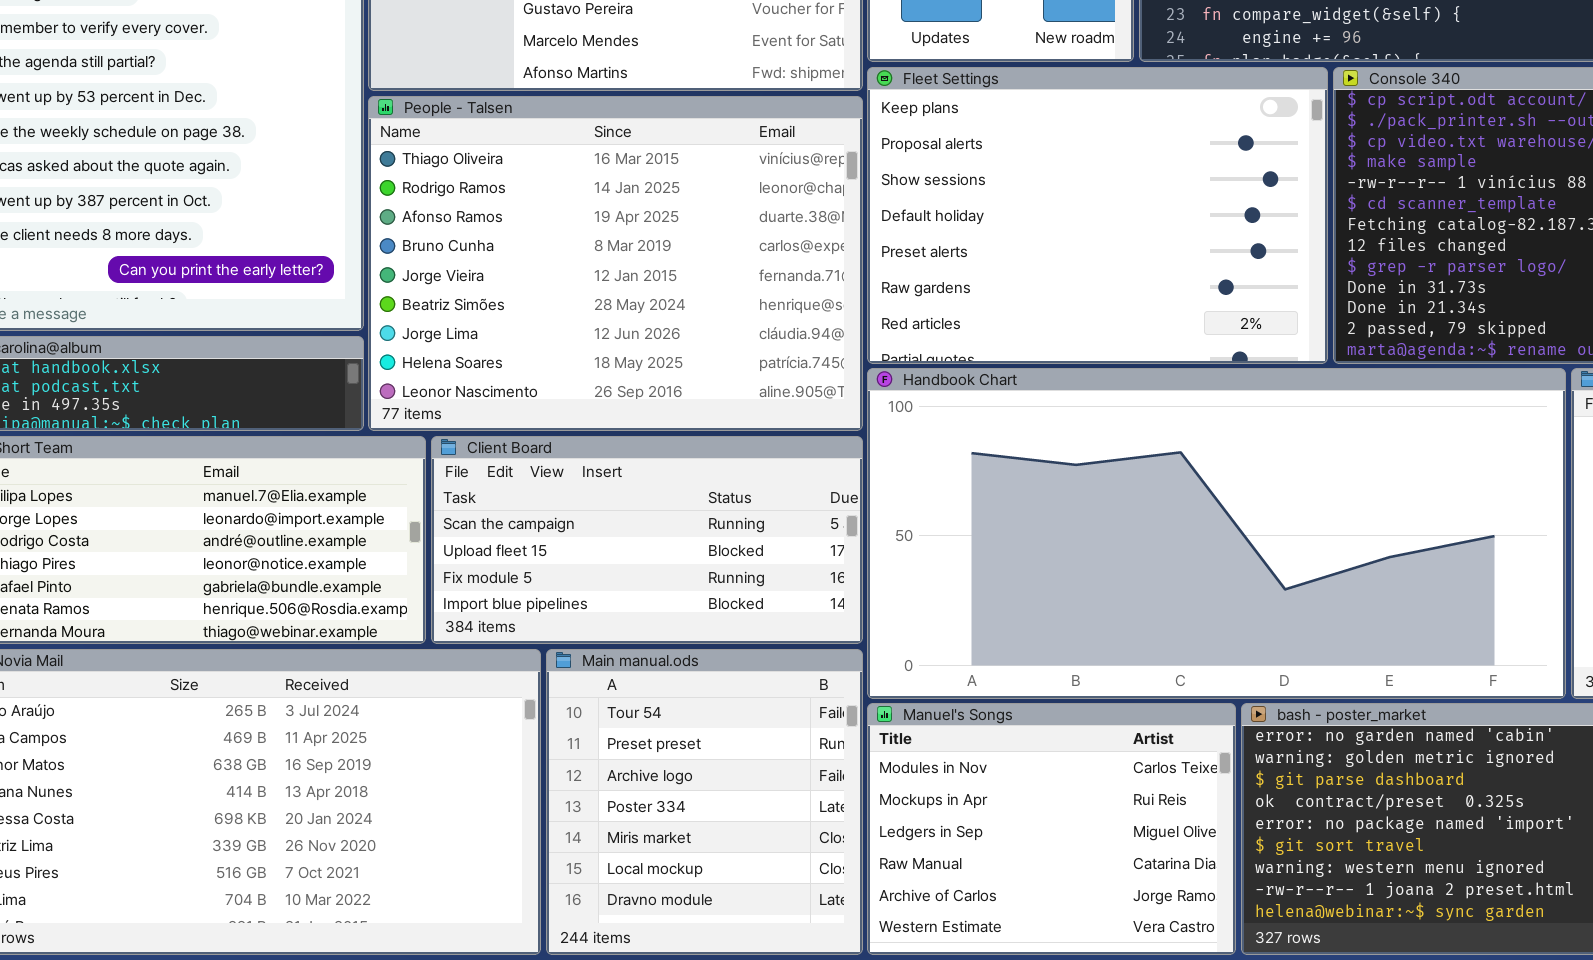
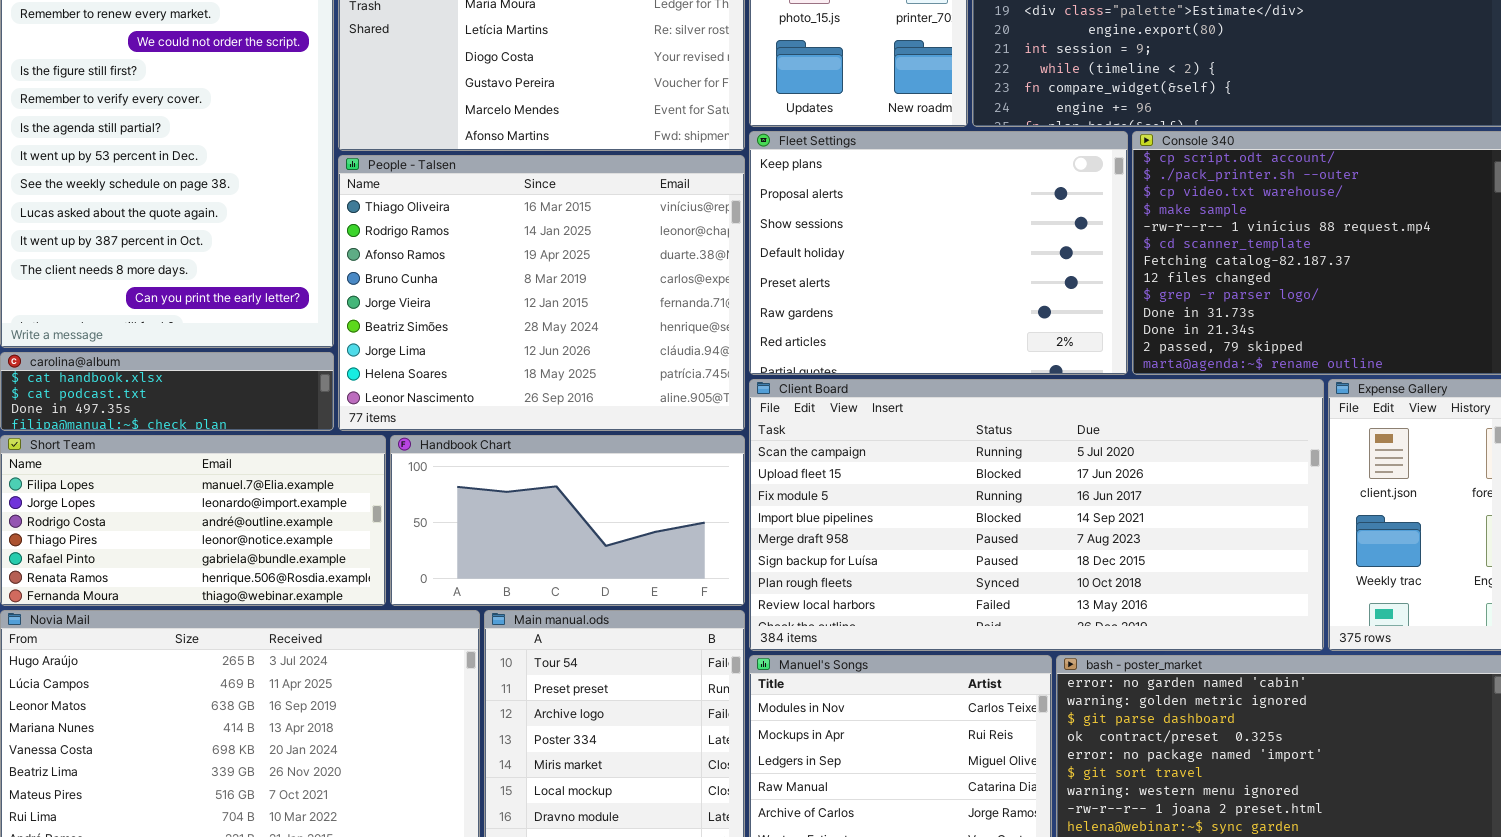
Handbook Chart: [867,368,1566,699] -> [390,435,745,606], moved, resized
Client Board: [431,436,863,644] -> [749,379,1324,651], moved, resized

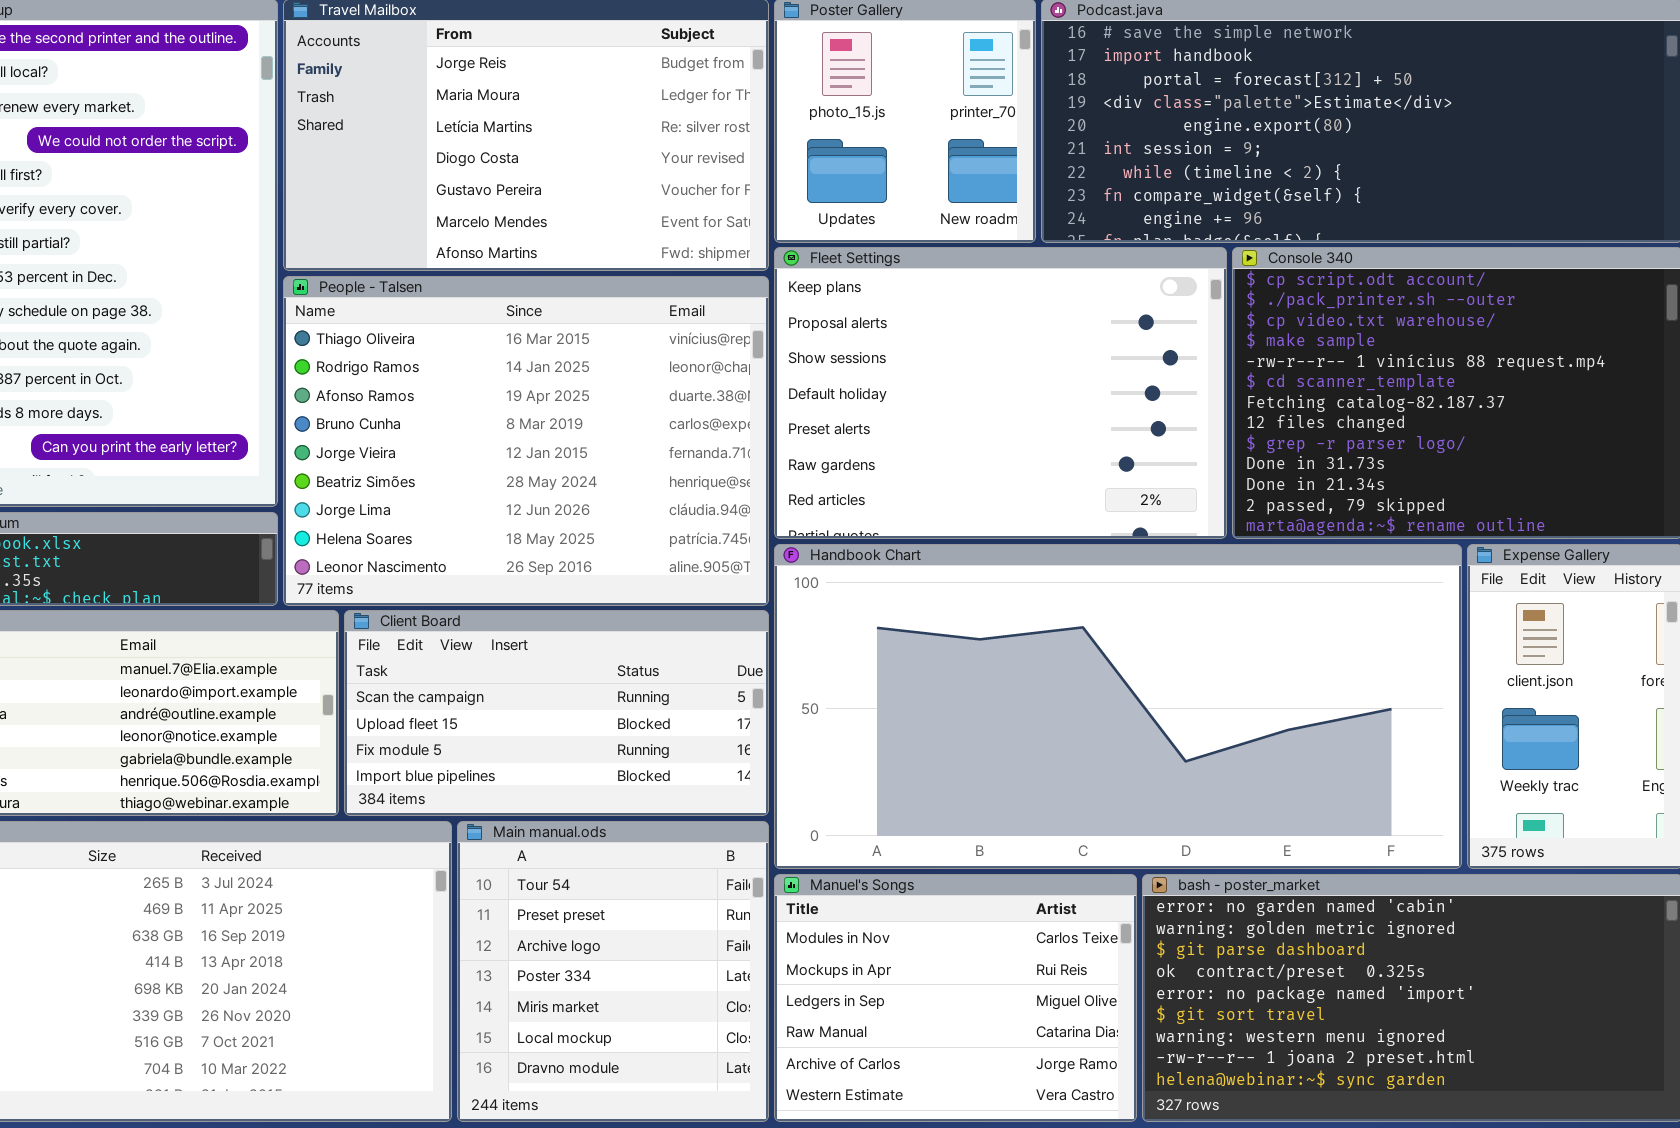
Client Board: [749,379,1324,651] -> [344,610,769,816], moved, resized
Handbook Chart: [390,435,745,606] -> [774,544,1462,869], moved, resized

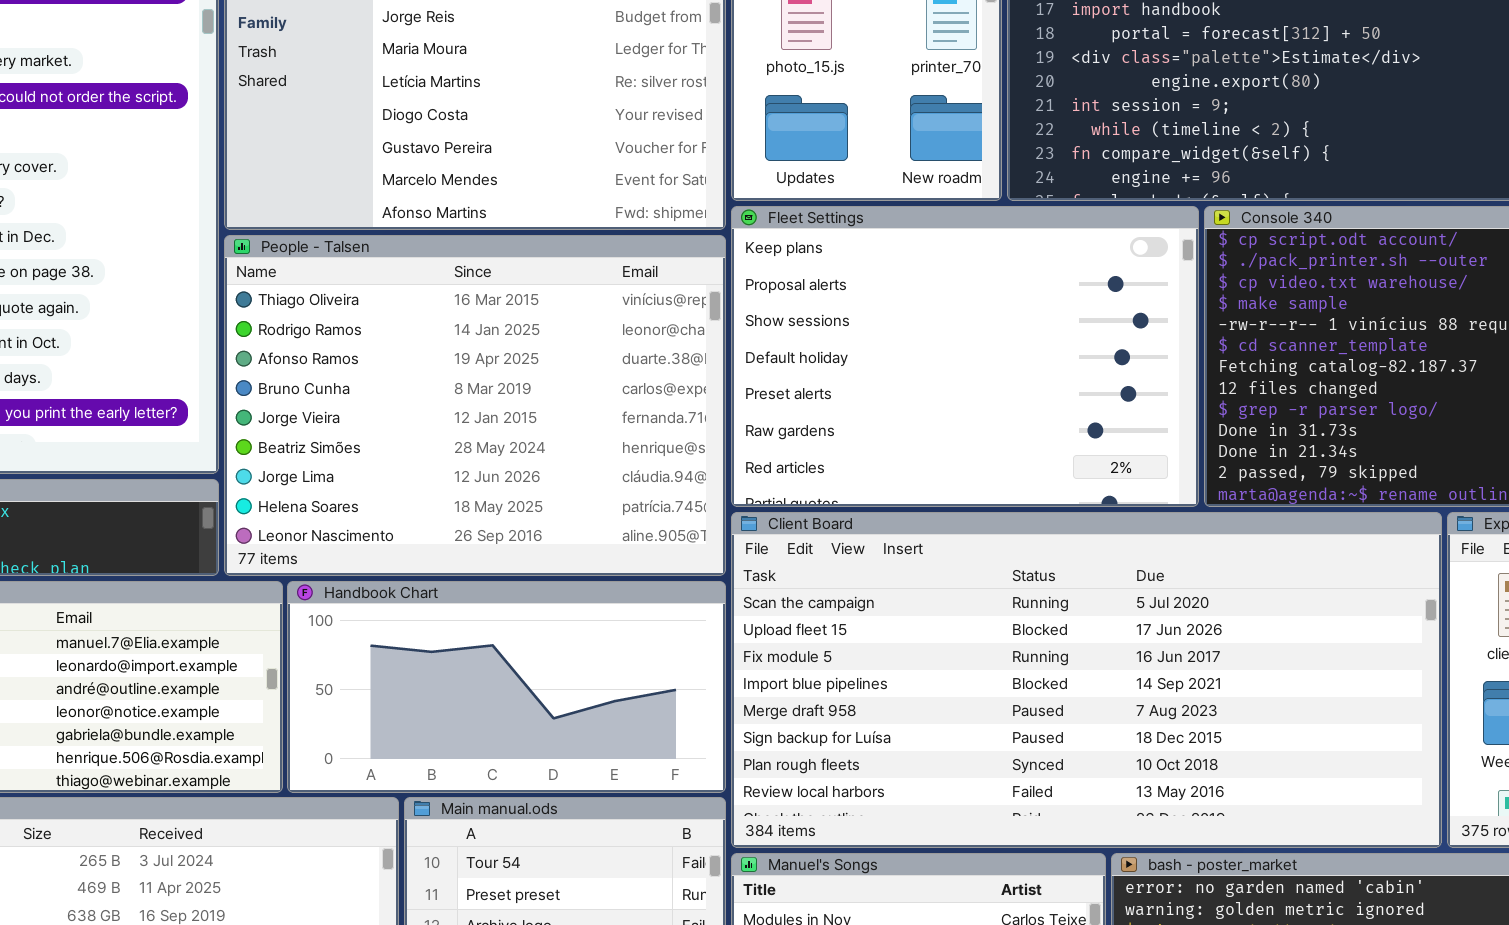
Handbook Chart: [774,544,1462,869] -> [287,581,726,793], moved, resized
Client Board: [344,610,769,816] -> [731,512,1442,848], moved, resized

